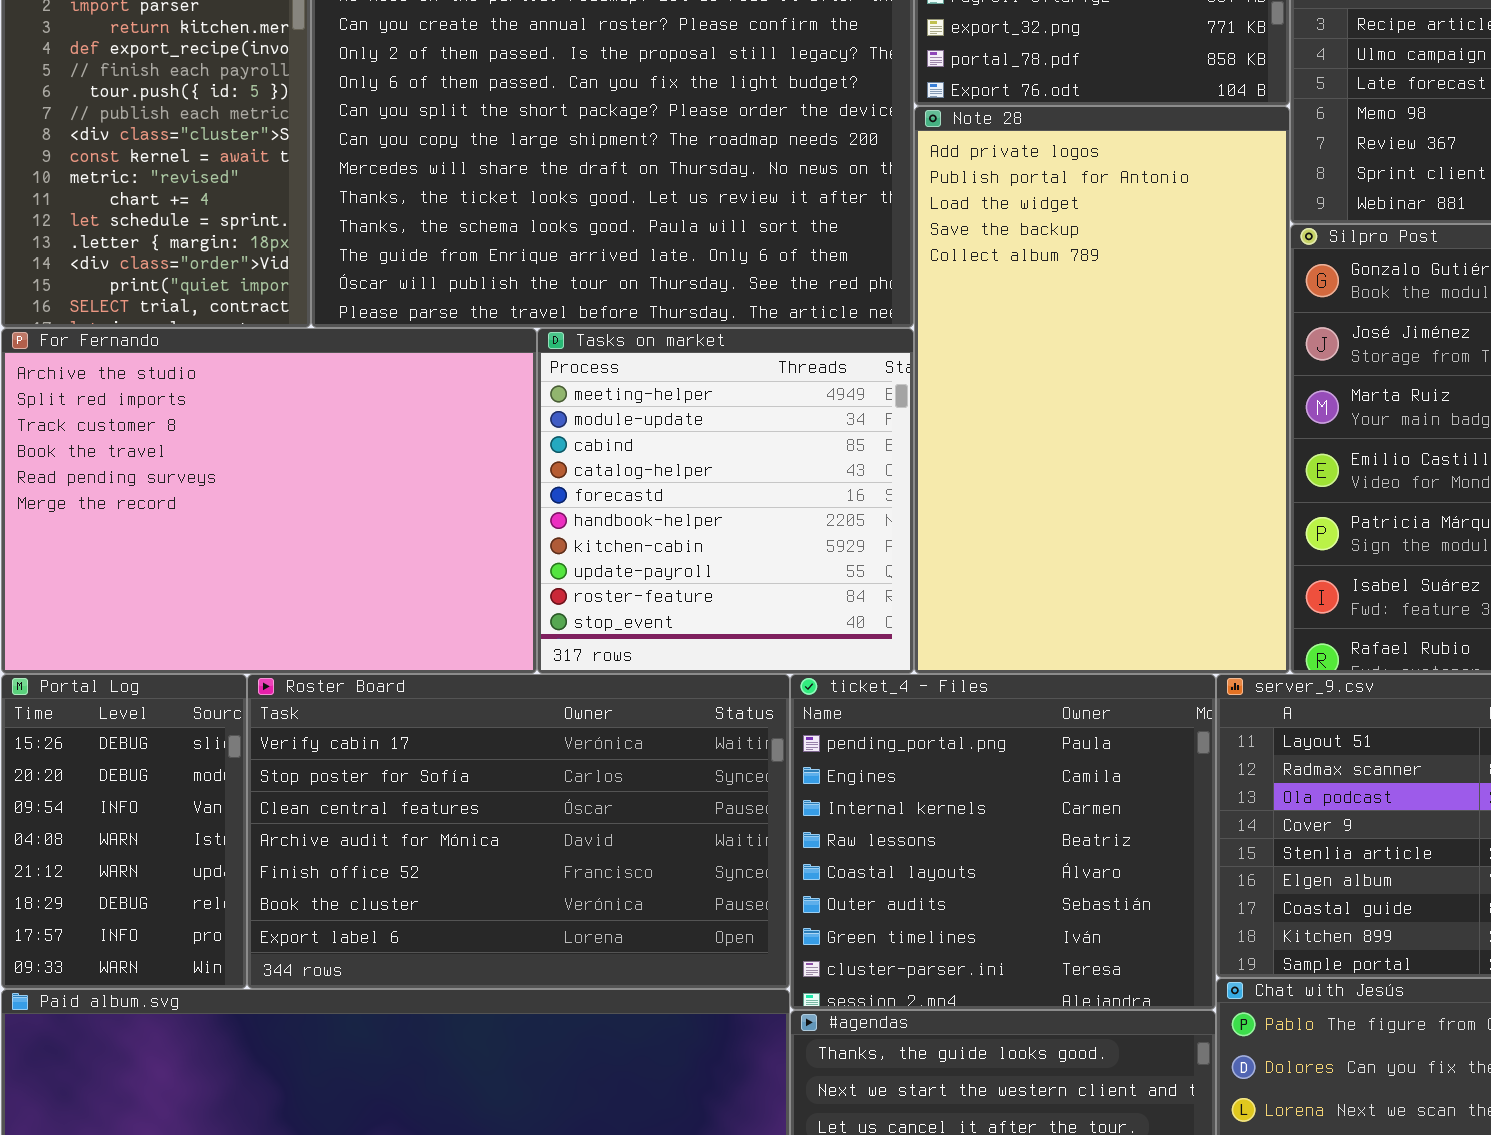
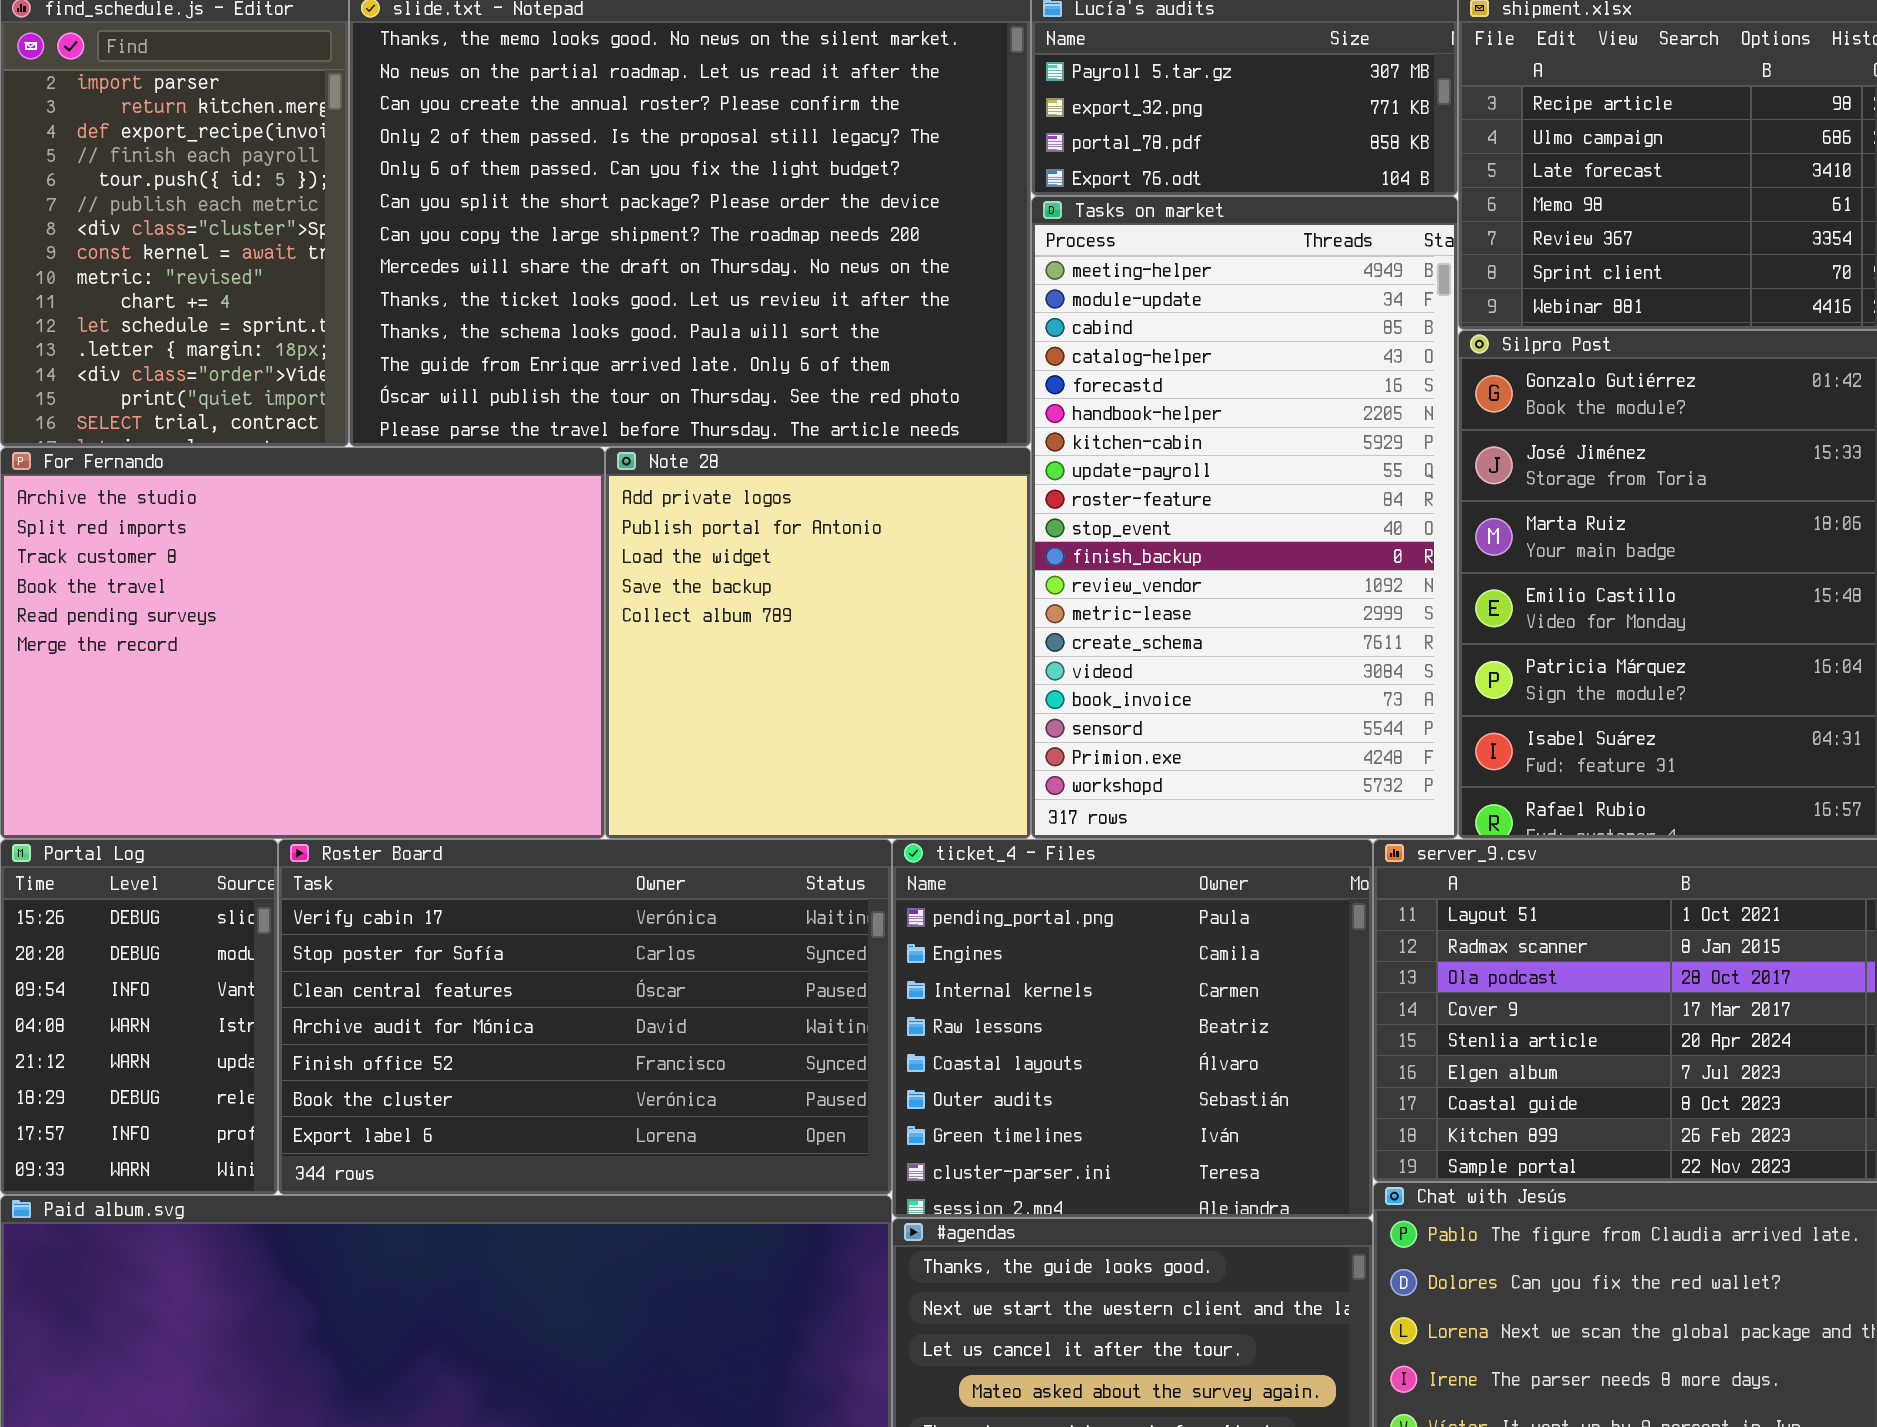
Note 28: [914,106,1290,674] -> [605,447,1031,839], moved, resized
Tasks on market: [537,328,914,674] -> [1031,196,1458,839], moved, resized

